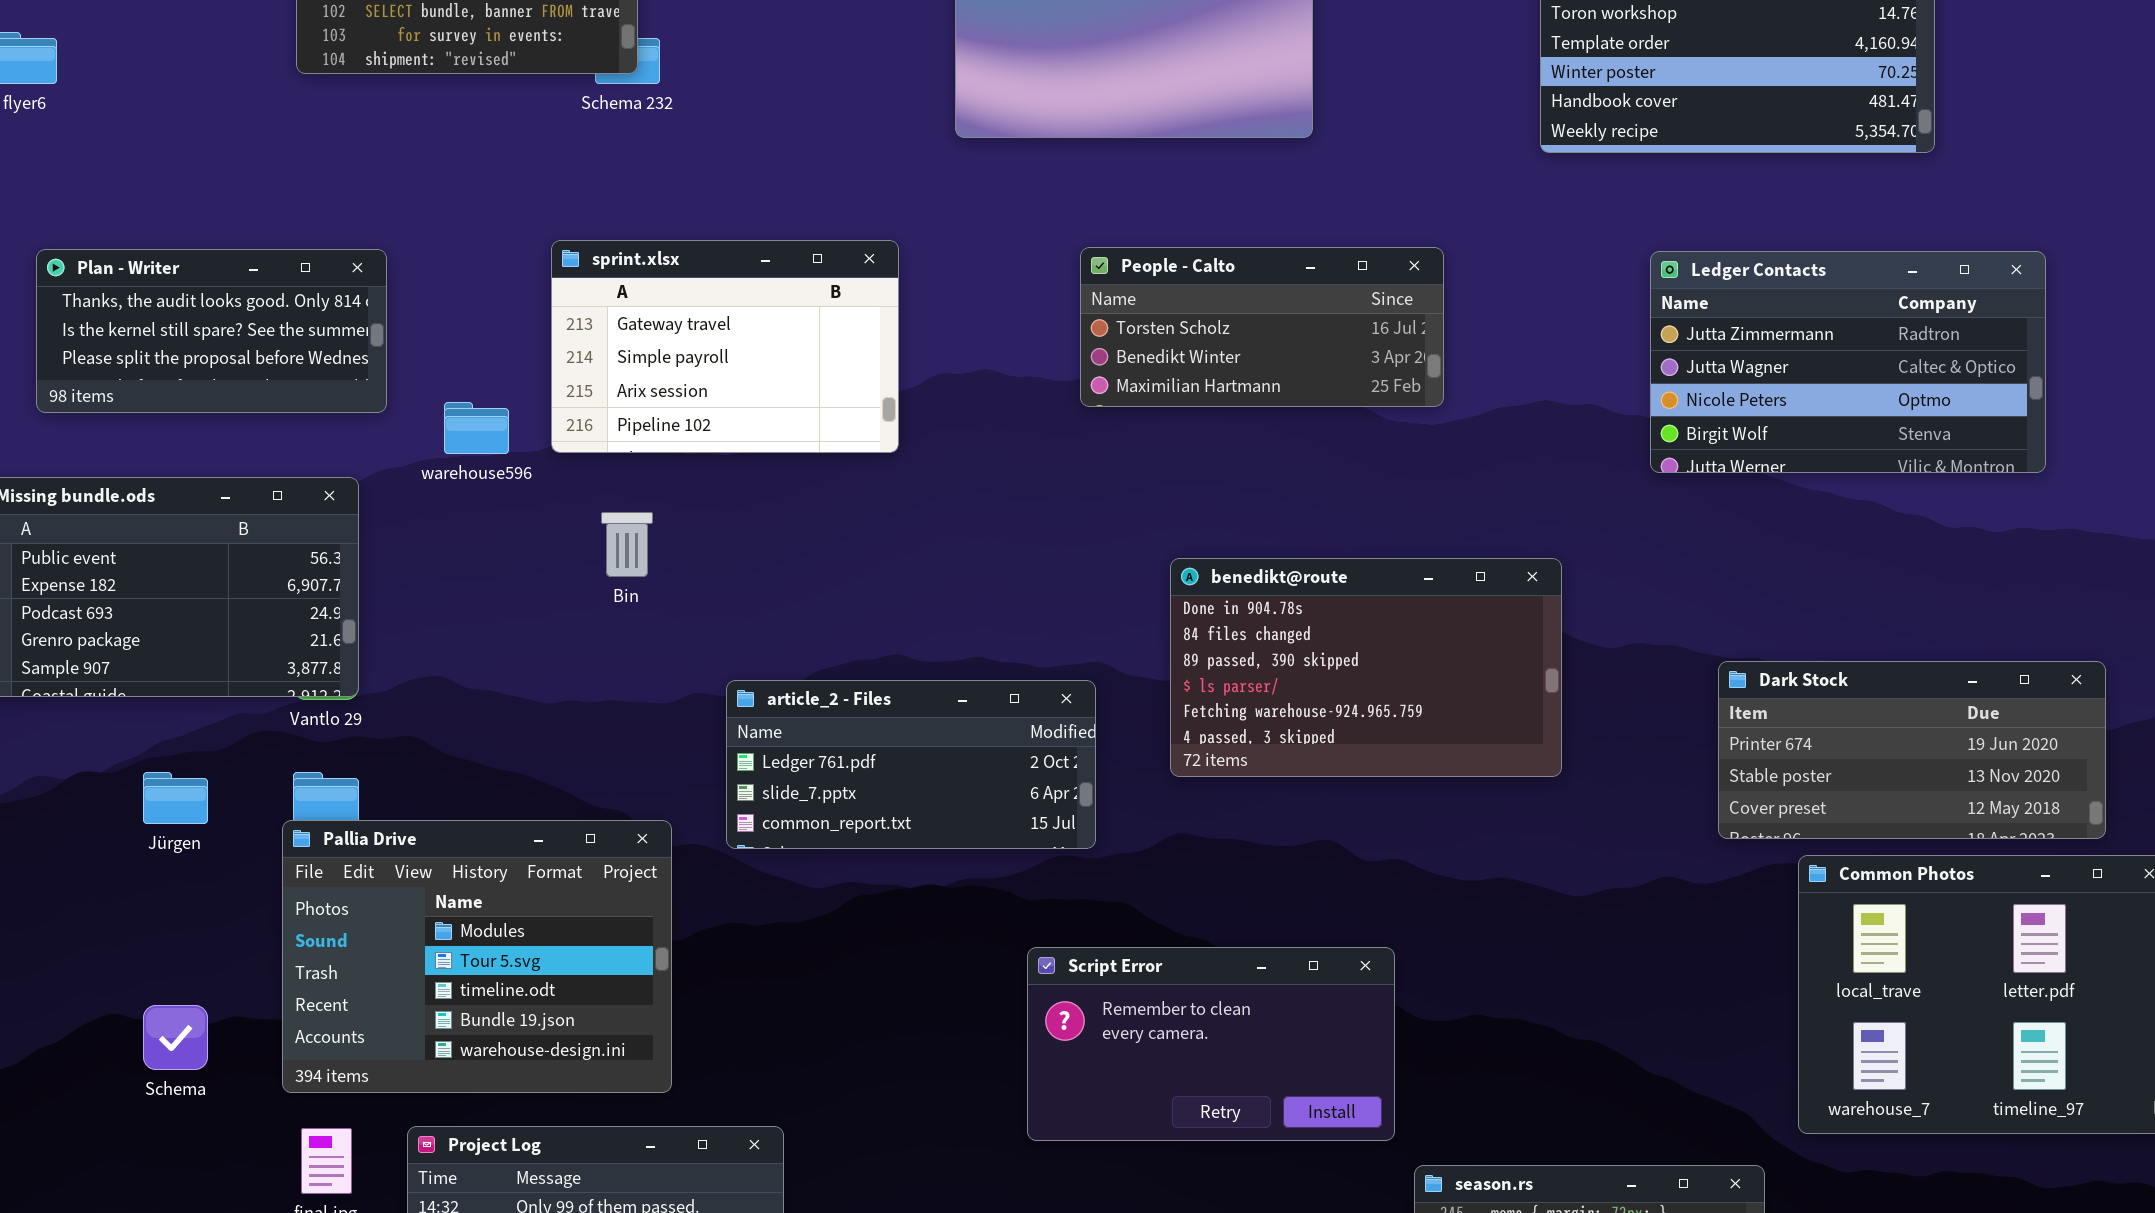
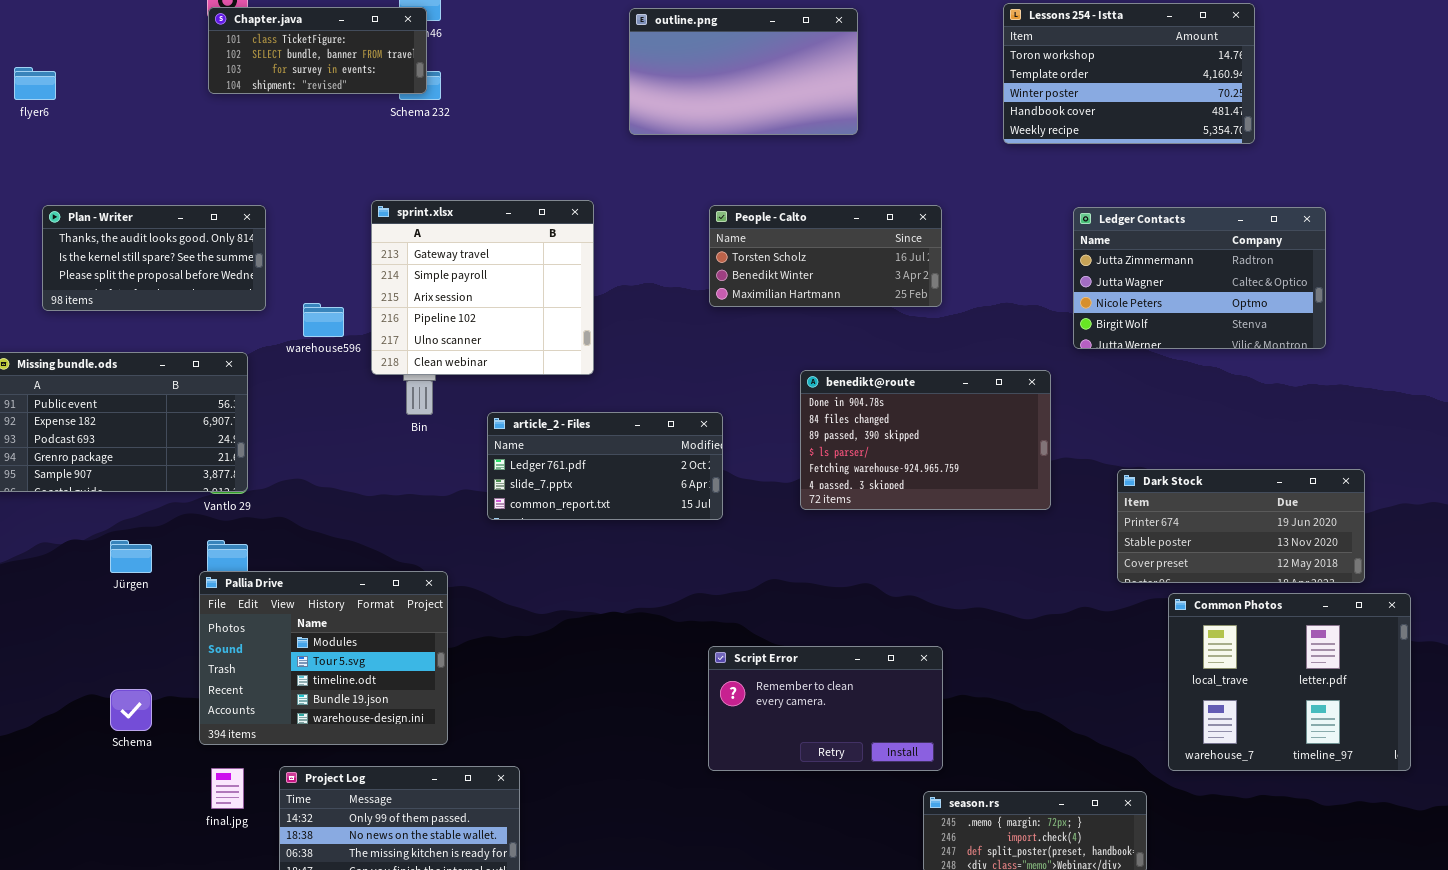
sprint.xlsx: [551,240,899,453] -> [371,200,594,375], resized
benedikt@route: [1170,558,1562,777] -> [800,370,1051,510], moved
article_2 - Files: [726,680,1096,849] -> [487,412,723,520], moved
Script Error: [1027,947,1395,1141] -> [708,646,943,771], moved

